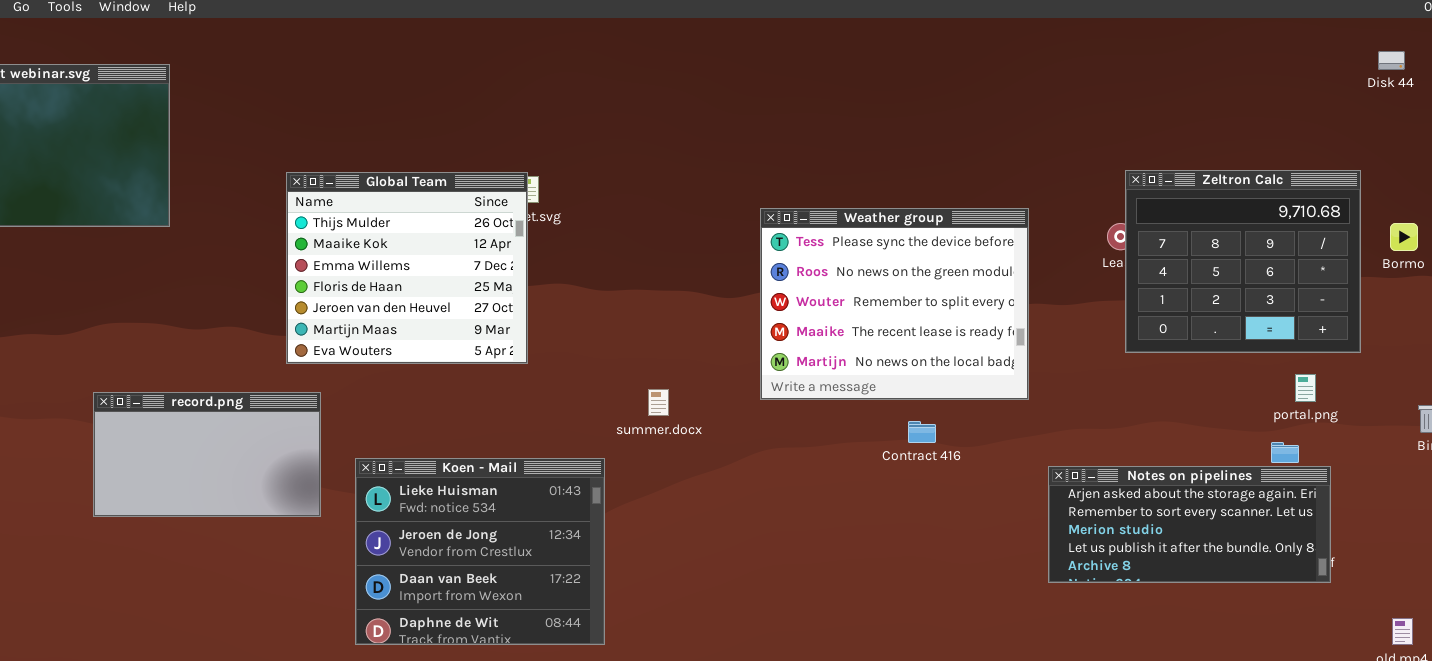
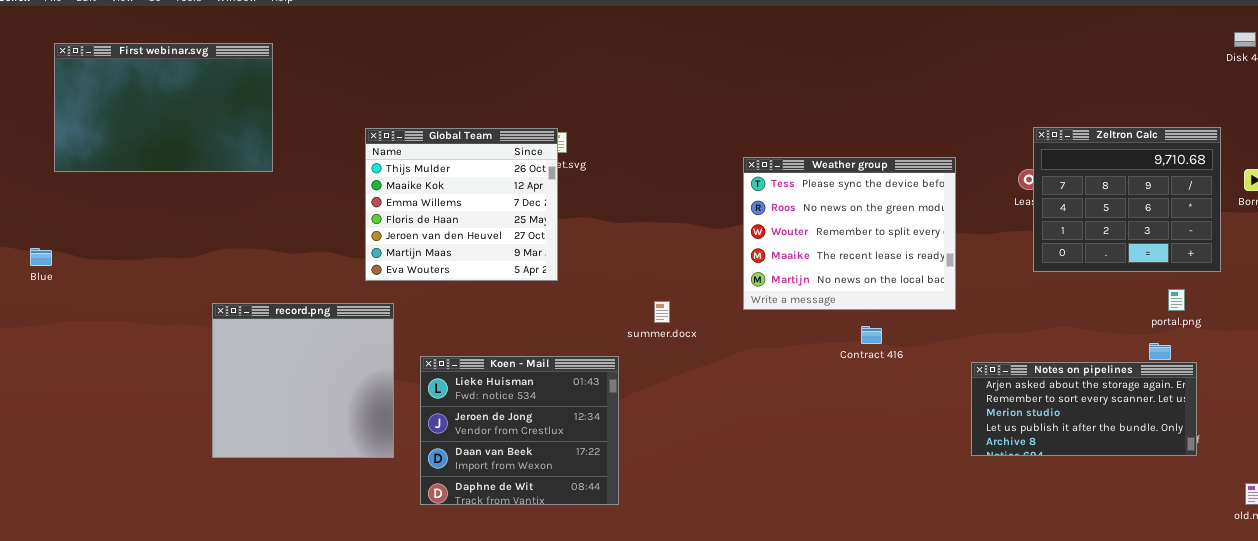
record.png: [93,392,321,517] -> [212,303,394,458], resized

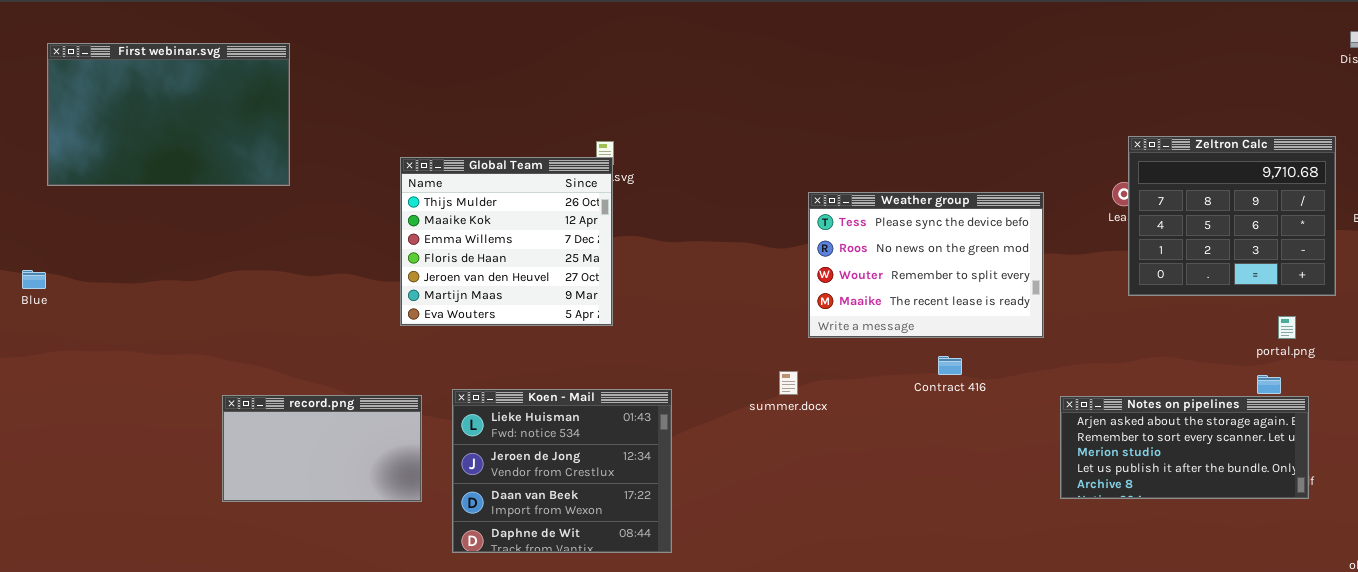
Global Team: [365,128,558,281] -> [400,157,613,326], moved
Weather group: [743,157,956,310] -> [808,192,1044,338], resized
summer.docx: [654,301,670,323] -> [779,371,798,395], moved
record.png: [212,303,394,458] -> [222,395,422,502], resized

